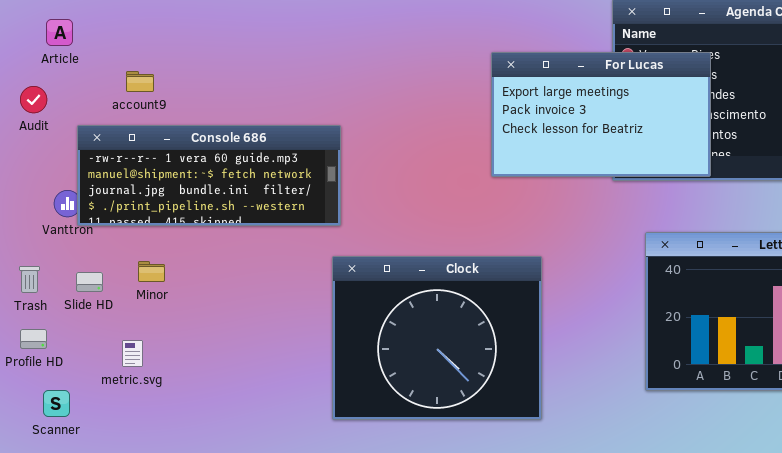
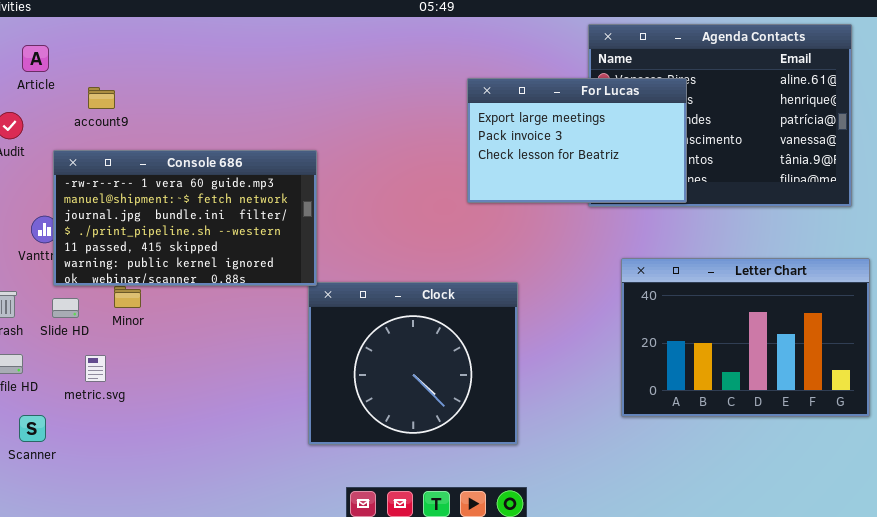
account9: [126,71,154,92] -> [88,87,115,109], moved
Console 686: [77,125,341,226] -> [53,150,317,286], resized
metric.svg: [122,340,143,367] -> [85,355,106,382], moved

